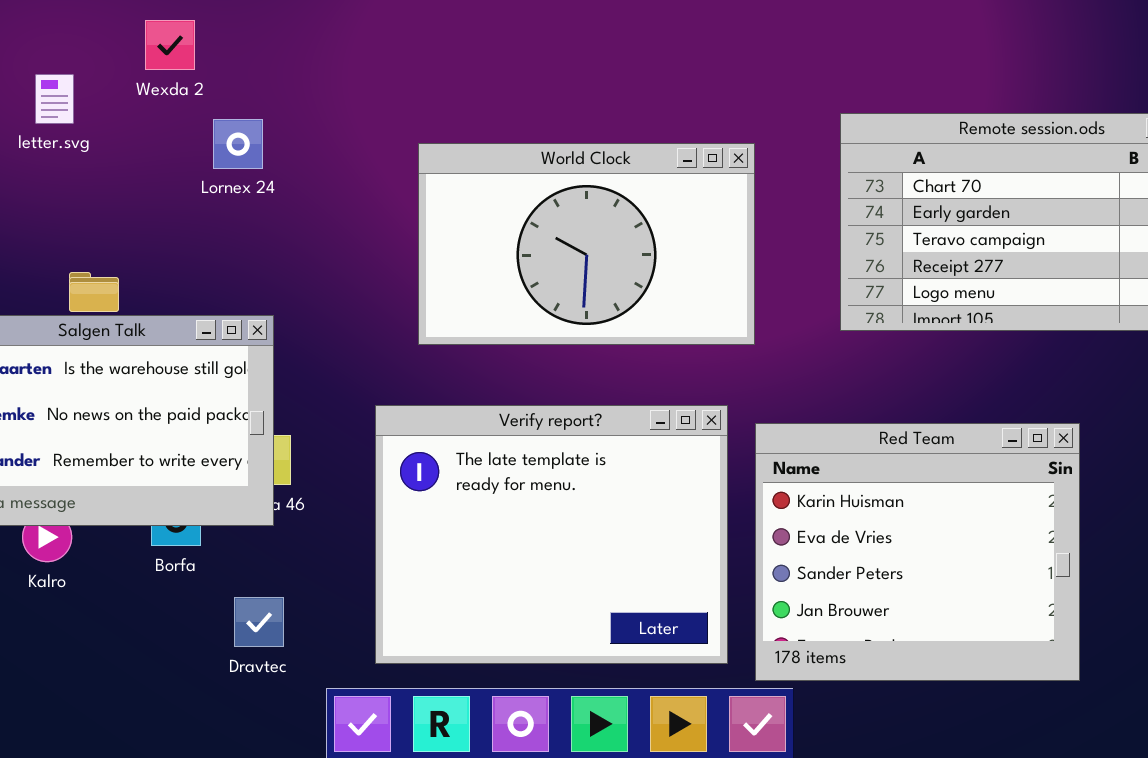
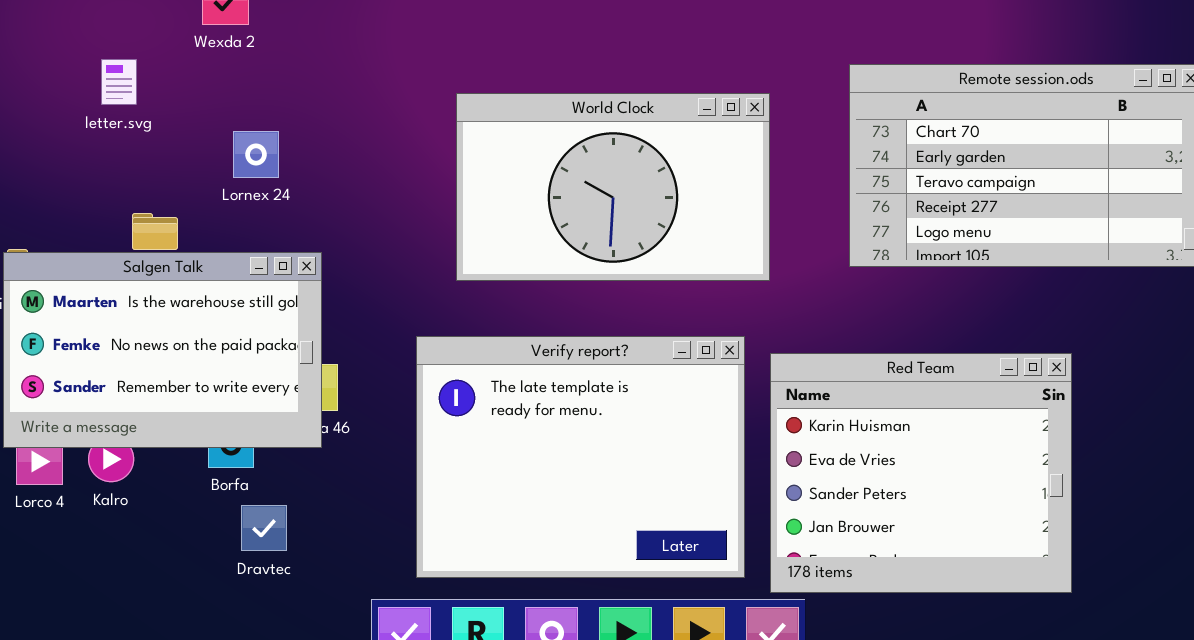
letter.svg: [35,74,74,124] -> [101,59,137,105], moved
Lornex 24: [213,119,263,169] -> [233,131,279,178], moved
Dravtec: [234,597,284,647] -> [241,505,287,551], moved

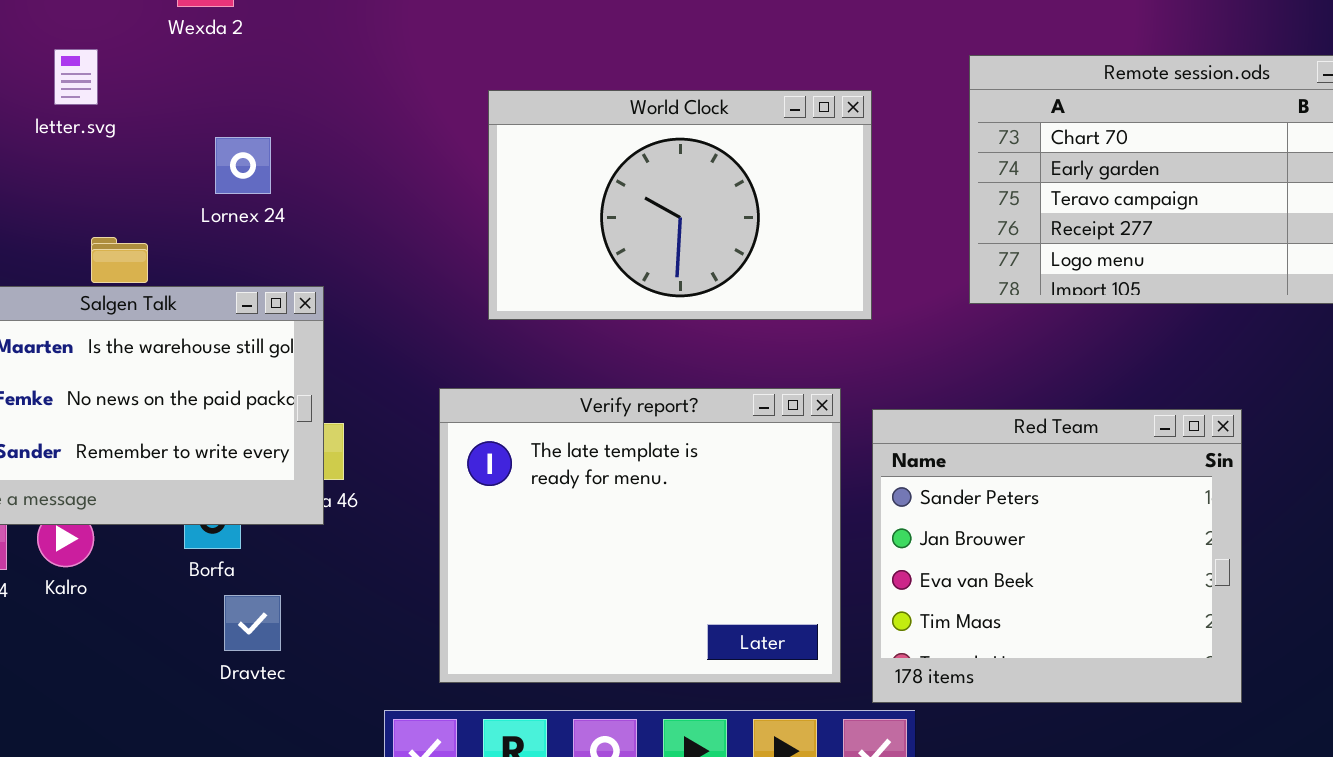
Red Team: [770,353,1072,593] -> [872,409,1242,703], scrolled down 2 rows

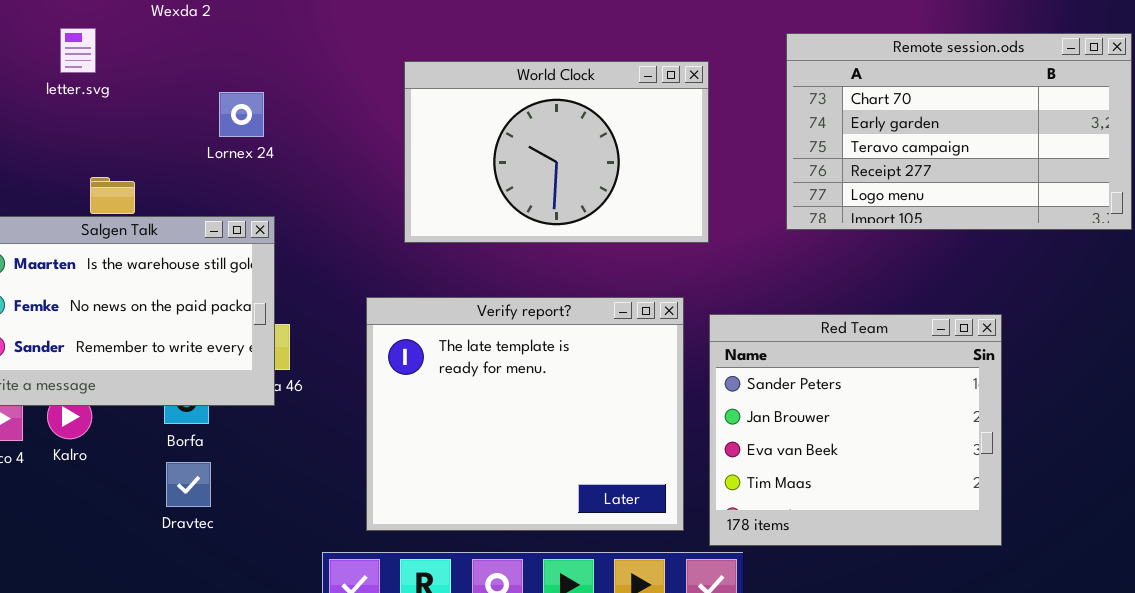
Lornex 24: [215,137,271,194] -> [219,92,264,137], moved
Dravtec: [224,595,281,651] -> [166,462,211,507], moved

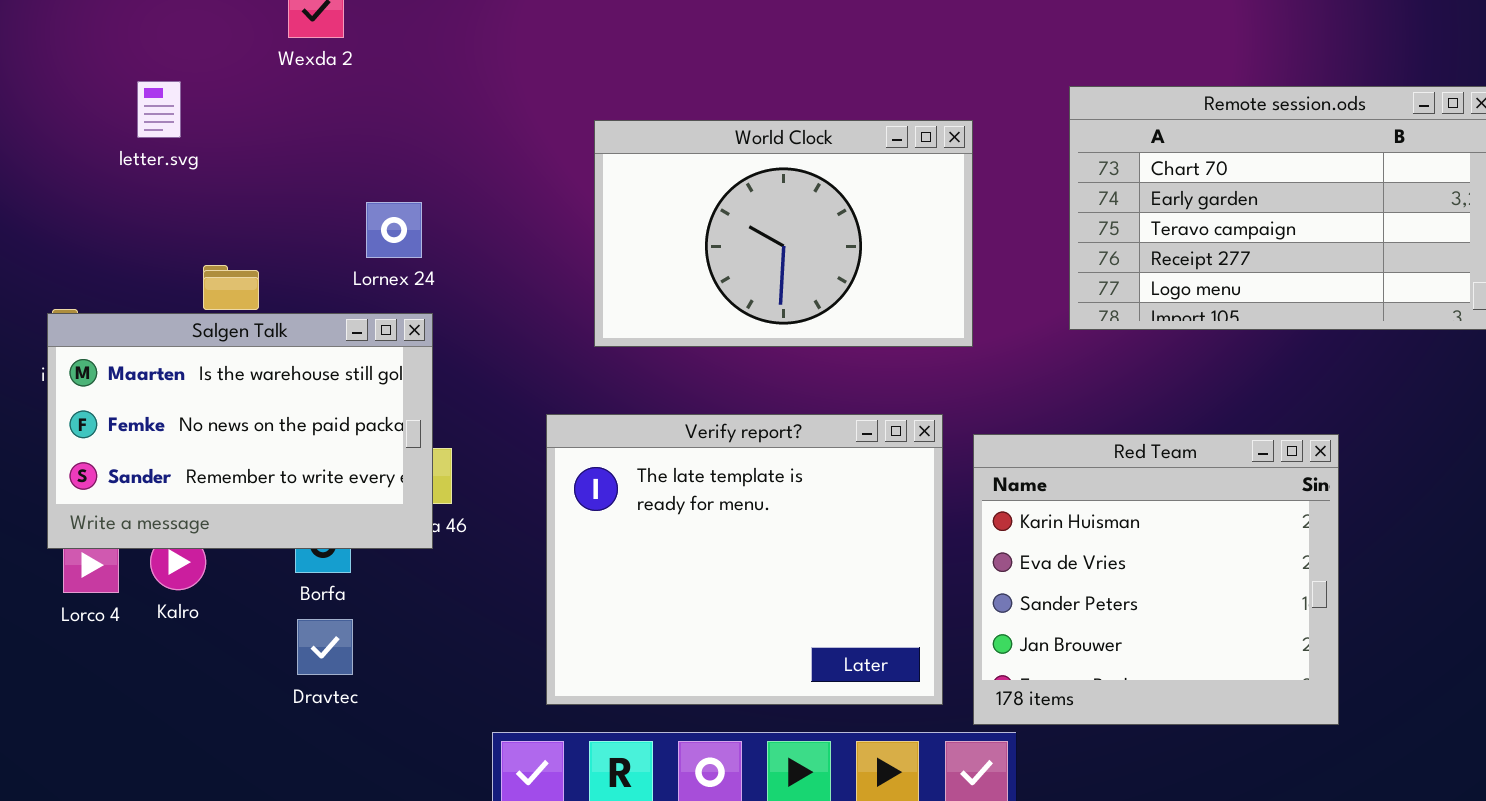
letter.svg: [60,28,96,73] -> [137,81,181,138], moved
Lornex 24: [219,92,264,137] -> [366,202,422,258], moved
Red Team: [709,314,1002,546] -> [973,434,1339,725], scrolled up 2 rows

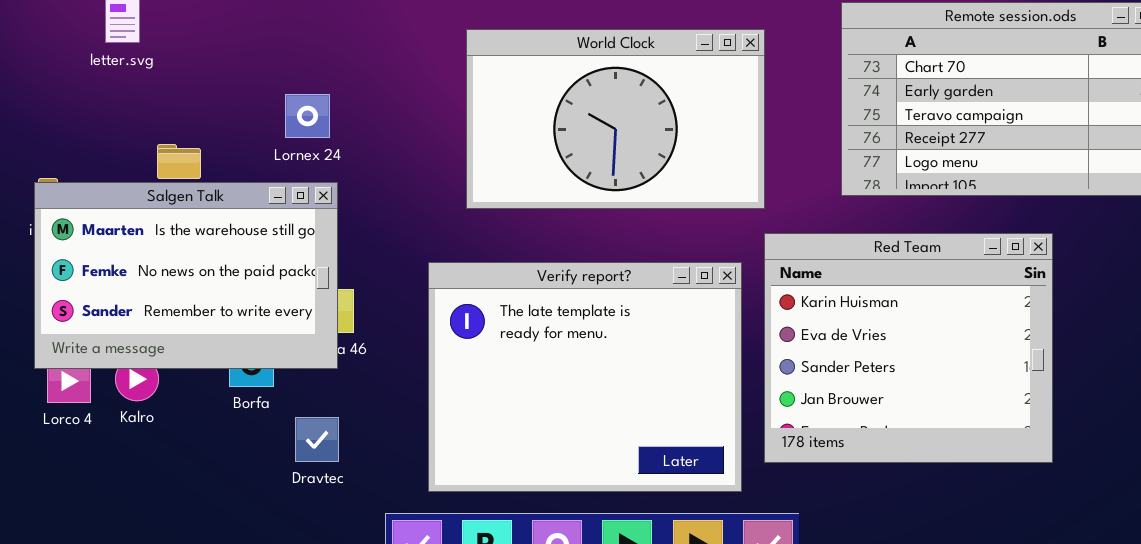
Red Team: [973,434,1339,725] -> [764,233,1053,463], moved
Dravtec: [297,619,353,675] -> [295,417,339,462], moved

